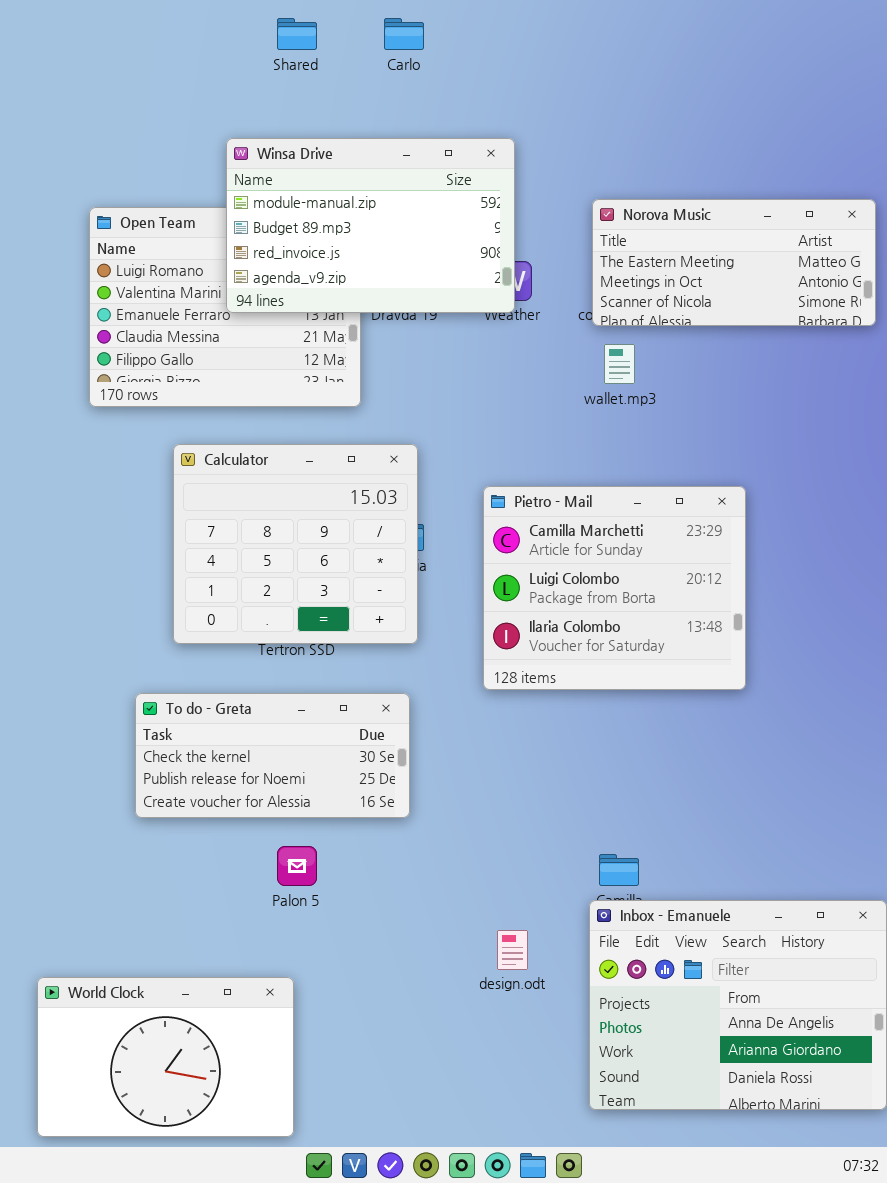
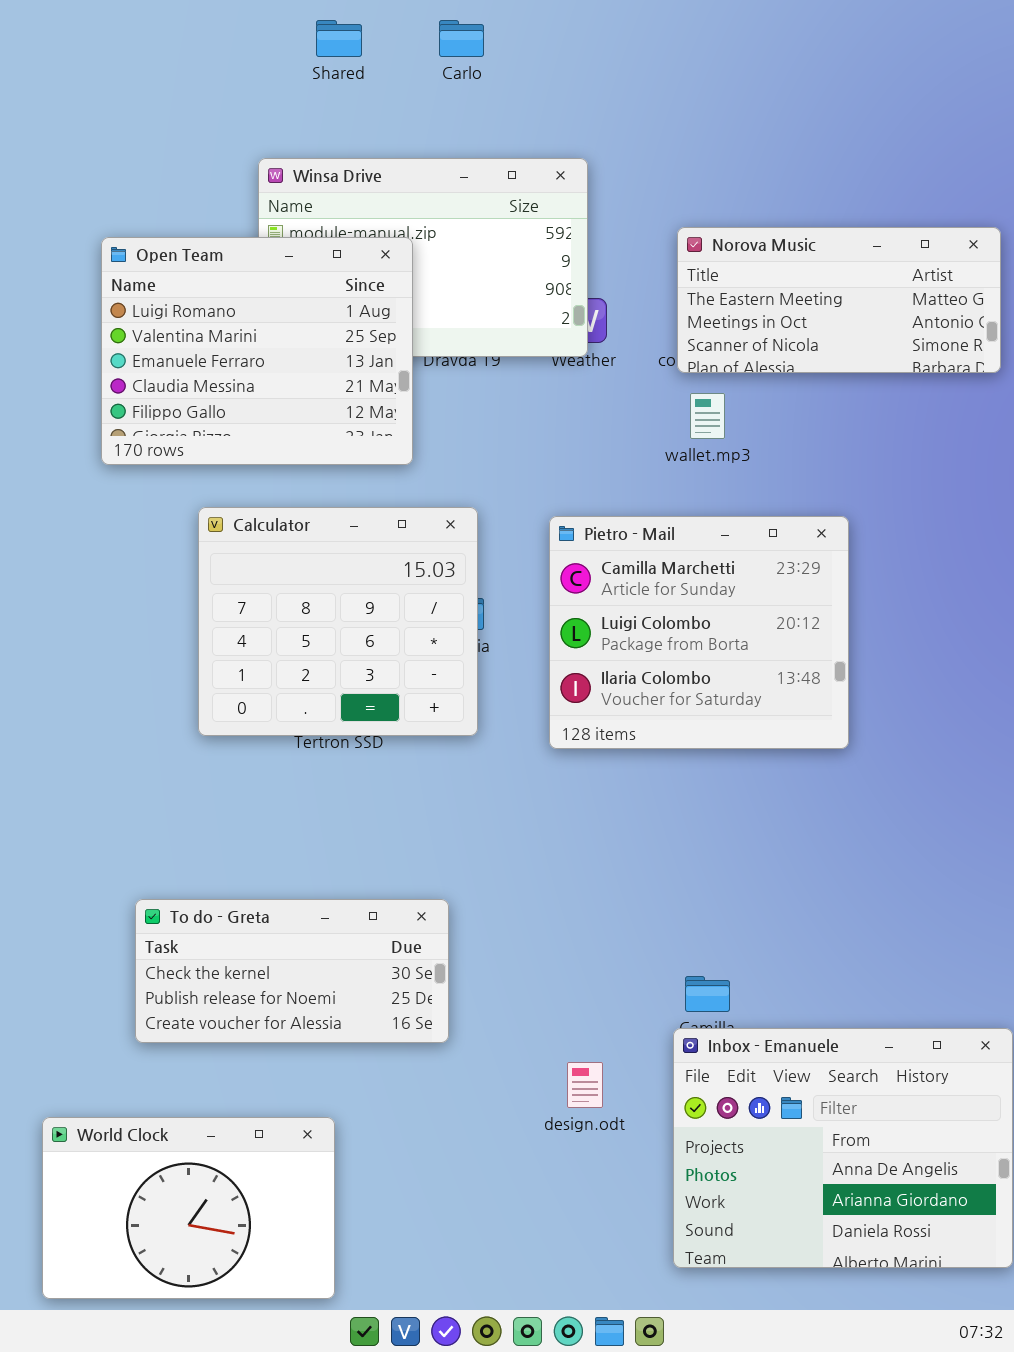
Open Team: [89,207,361,407] -> [101,237,413,465], raised
Pietro - Mail: [483,486,746,690] -> [549,516,849,749], moved
To do - Greta: [135,693,410,818] -> [135,899,449,1043], moved

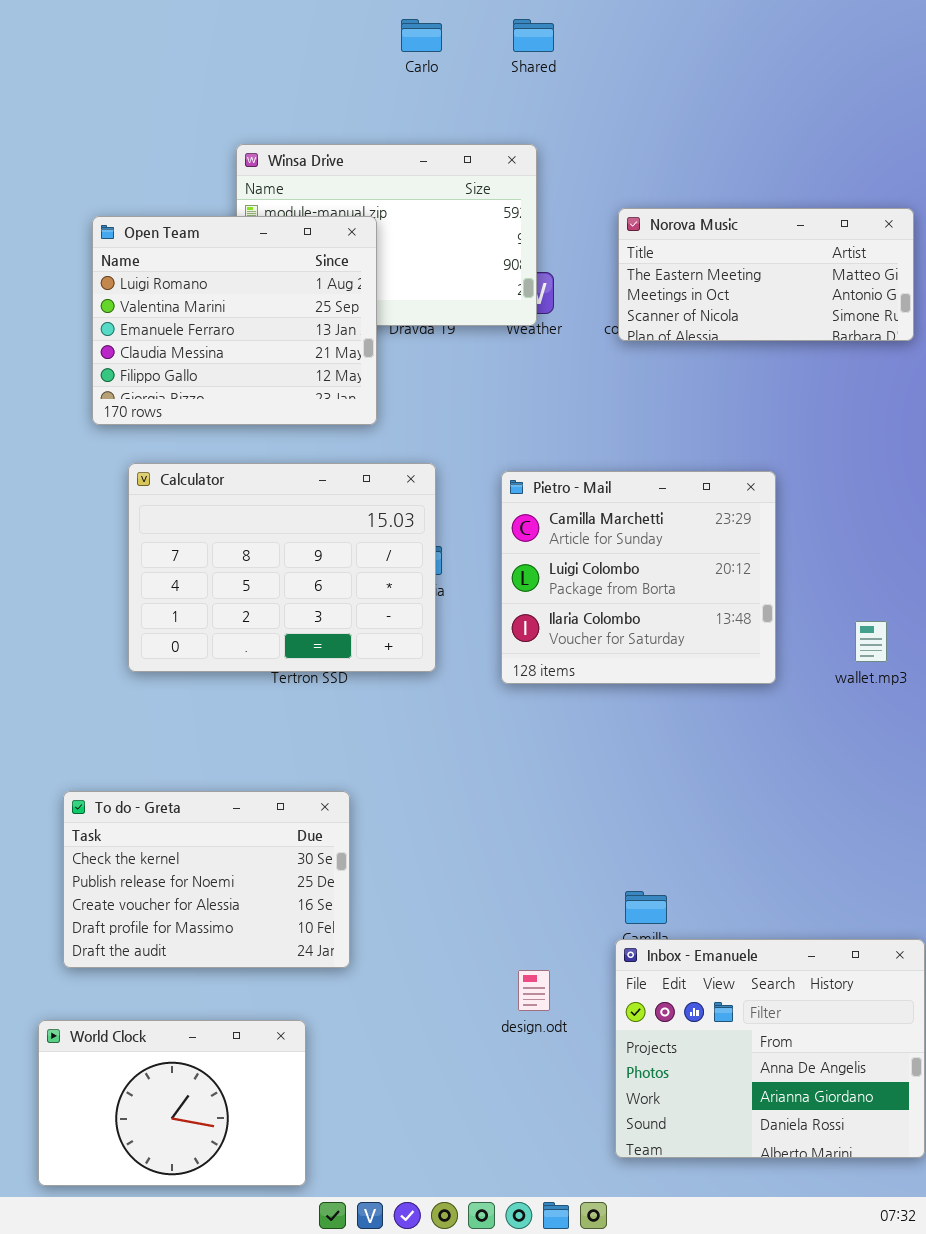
Shared: [316,20,362,57] -> [513,19,554,52], moved
wallet.mp3: [690,393,725,439] -> [855,621,887,662], moved
Calculator: [198,507,478,736] -> [128,463,436,672], resized
To do - Greta: [135,899,449,1043] -> [63,791,350,968], moved, resized

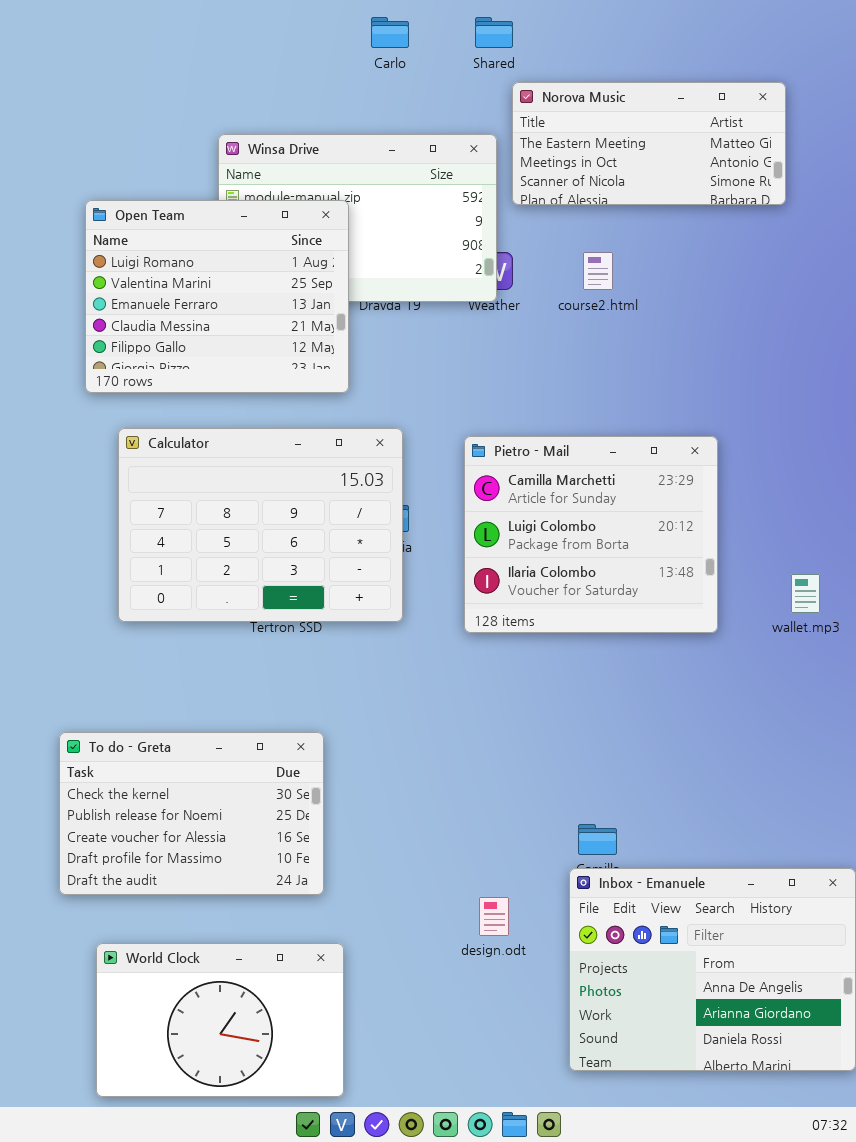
Norova Music: [618,208,914,341] -> [512,82,786,205], moved
World Clock: [38,1020,306,1186] -> [96,943,344,1097], moved

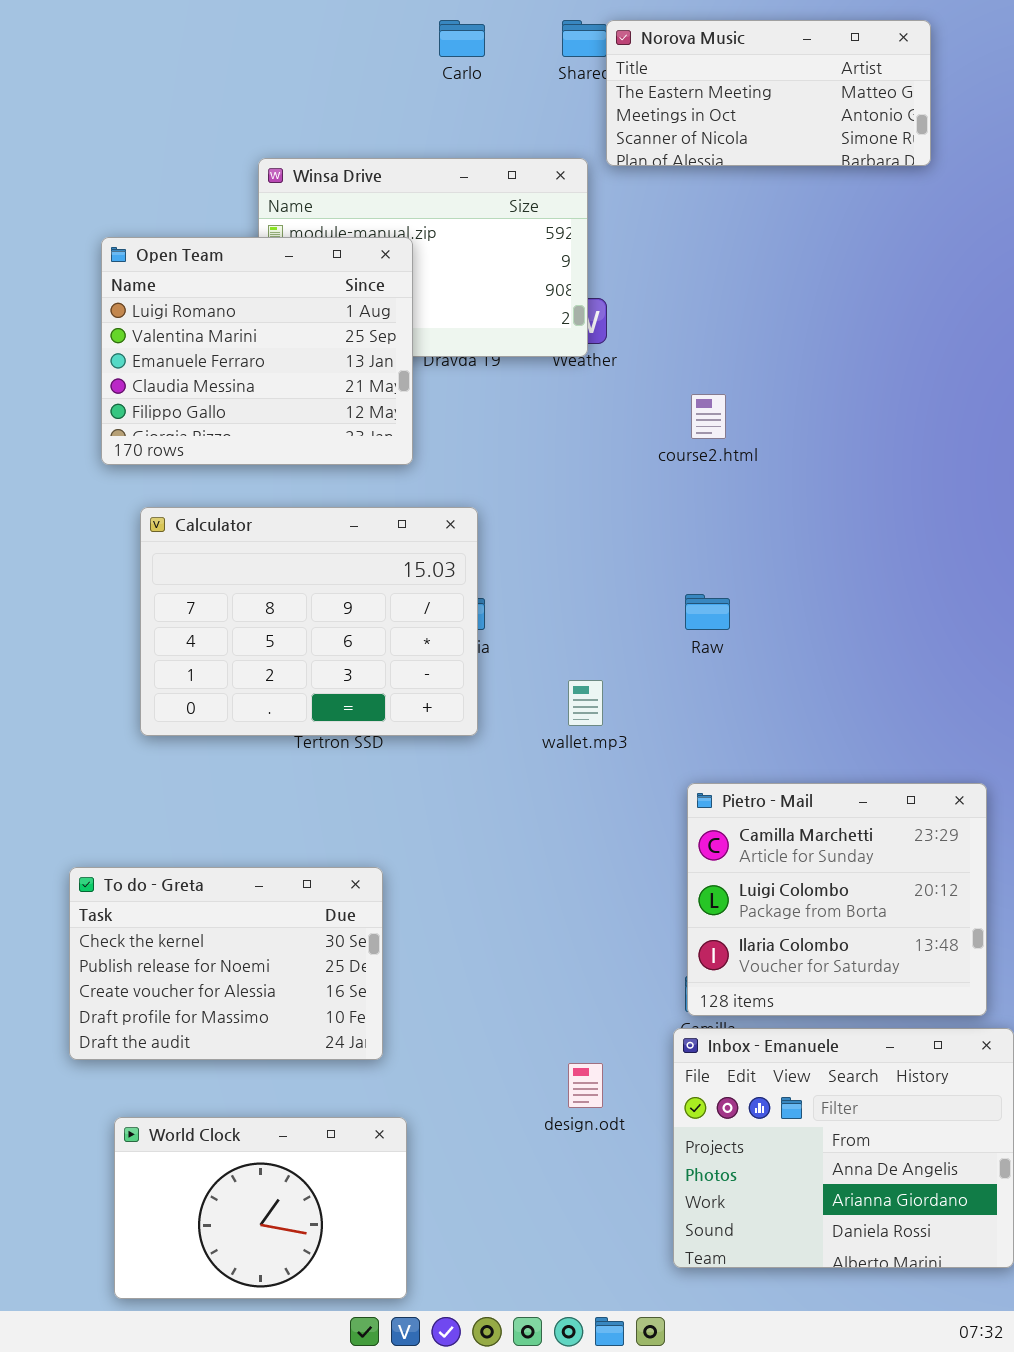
Norova Music: [512,82,786,205] -> [606,20,931,166], moved
course2.html: [583,252,613,290] -> [691,394,726,439], moved
Pietro - Mail: [464,436,718,633] -> [687,783,987,1016], moved
wallet.mp3: [791,574,820,613] -> [568,680,603,726], moved

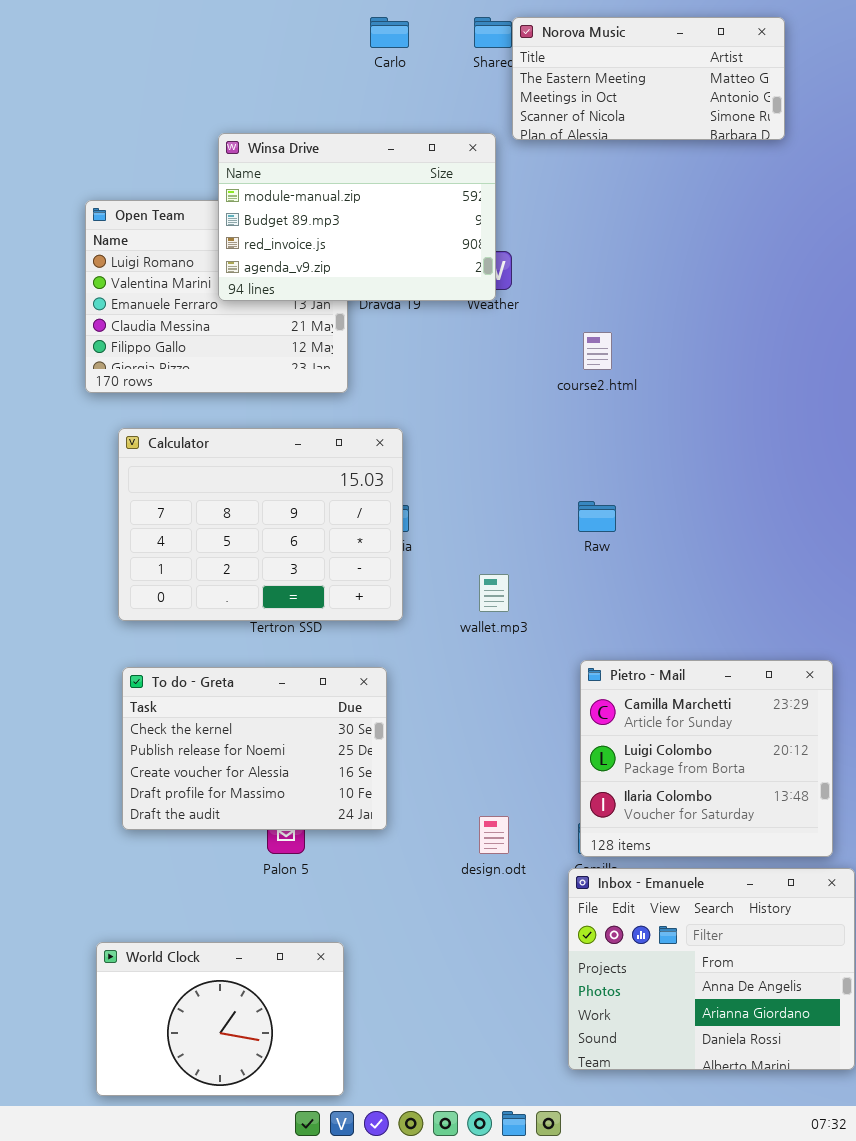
Winsa Drive: [258,158,588,357] -> [218,133,496,301], raised
To do - Greta: [69,867,383,1060] -> [122,667,387,830], moved
design.odt: [568,1063,603,1108] -> [479,816,509,854], moved

